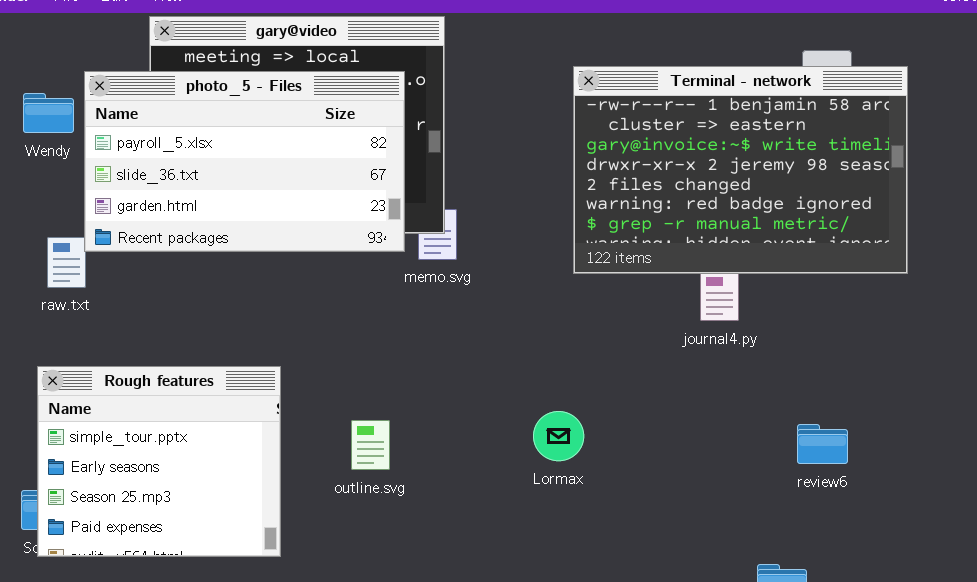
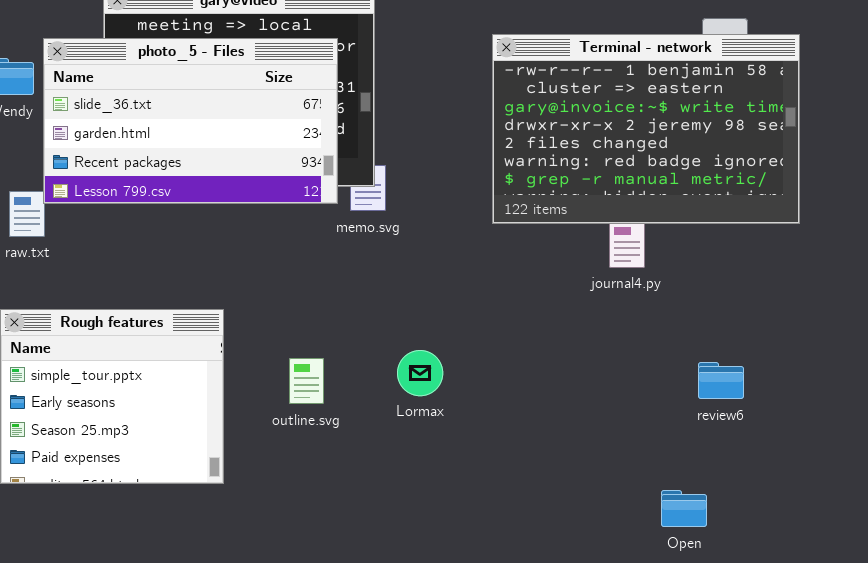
photo_5 - Files: [84,71,405,252] -> [43,38,338,204], scrolled down 1 row
Lormax: [533,411,584,461] -> [397,350,443,396], moved

